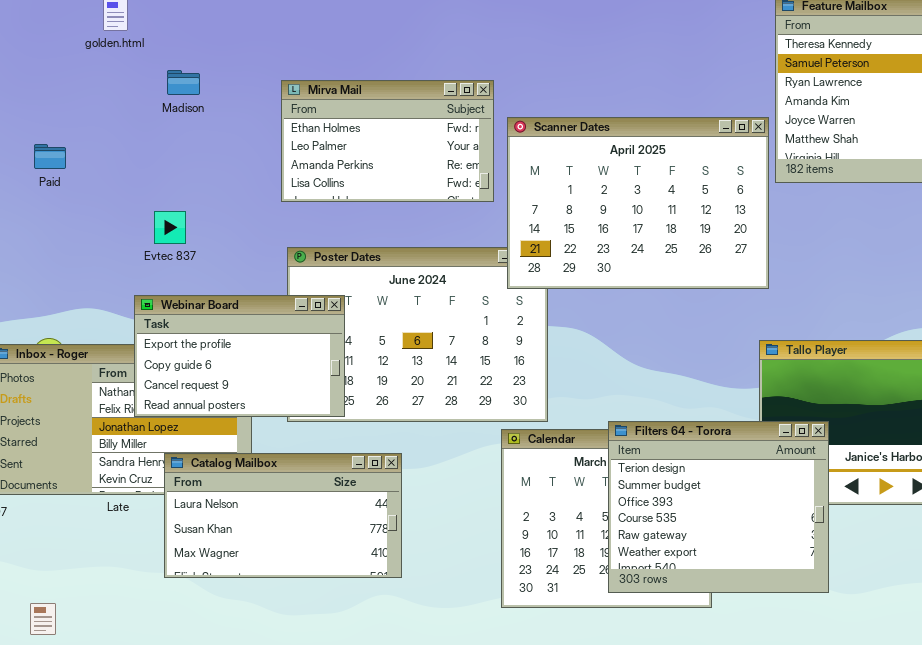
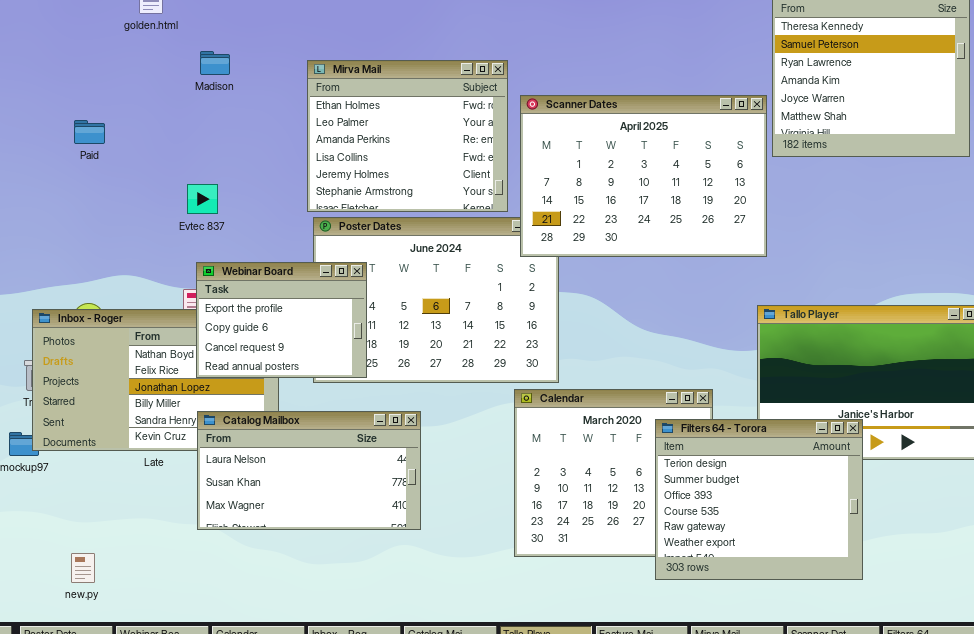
Mirva Mail: [281,80,494,202] -> [307,60,508,212], resized
Webinar Board: [134,295,345,417] -> [196,262,367,378], resized
Filters 64 - Torora: [608,421,829,593] -> [655,419,863,580], moved

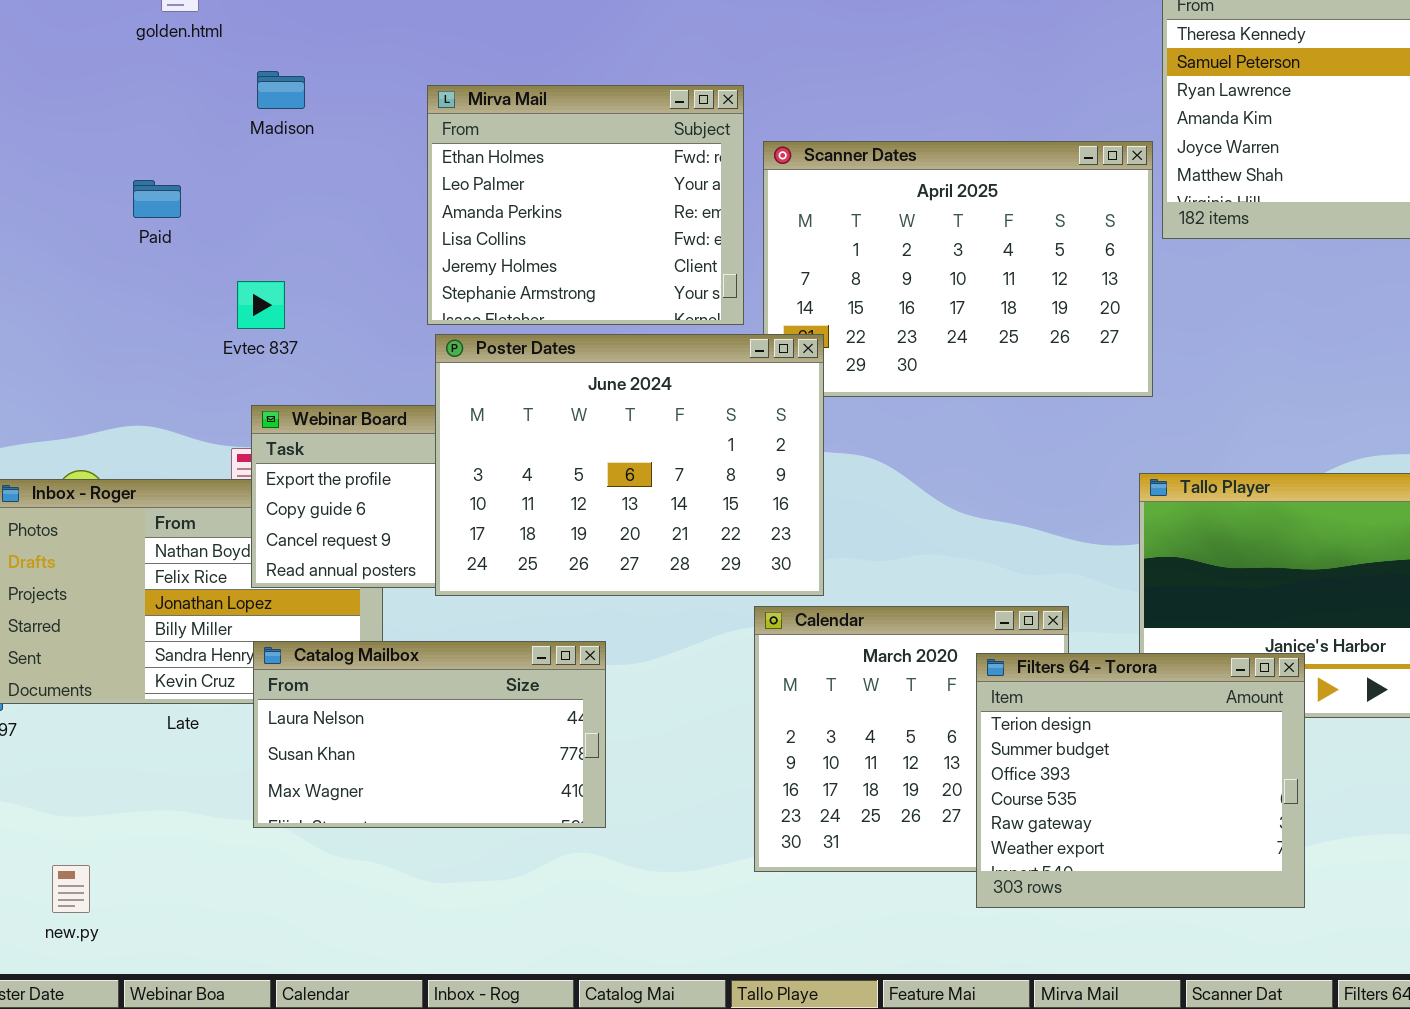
Paid: [74,120,105,144] -> [133,180,181,218], moved
Poster Dates: [313,217,559,383] -> [435,334,824,596], raised

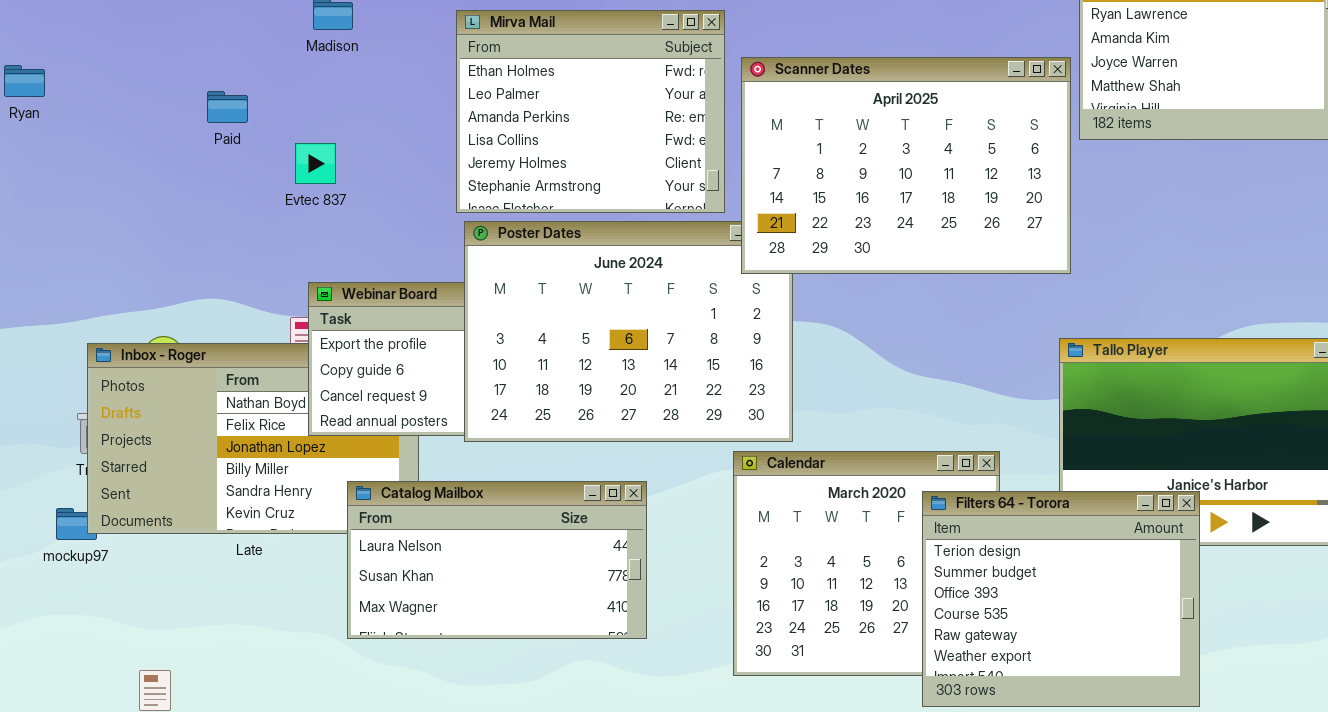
Scanner Dates: [763,141,1153,397] -> [741,57,1071,274], raised
Evtec 837: [237,281,285,329] -> [295,143,336,184], moved
Catalog Mailbox: [253,641,606,828] -> [347,481,647,639], moved

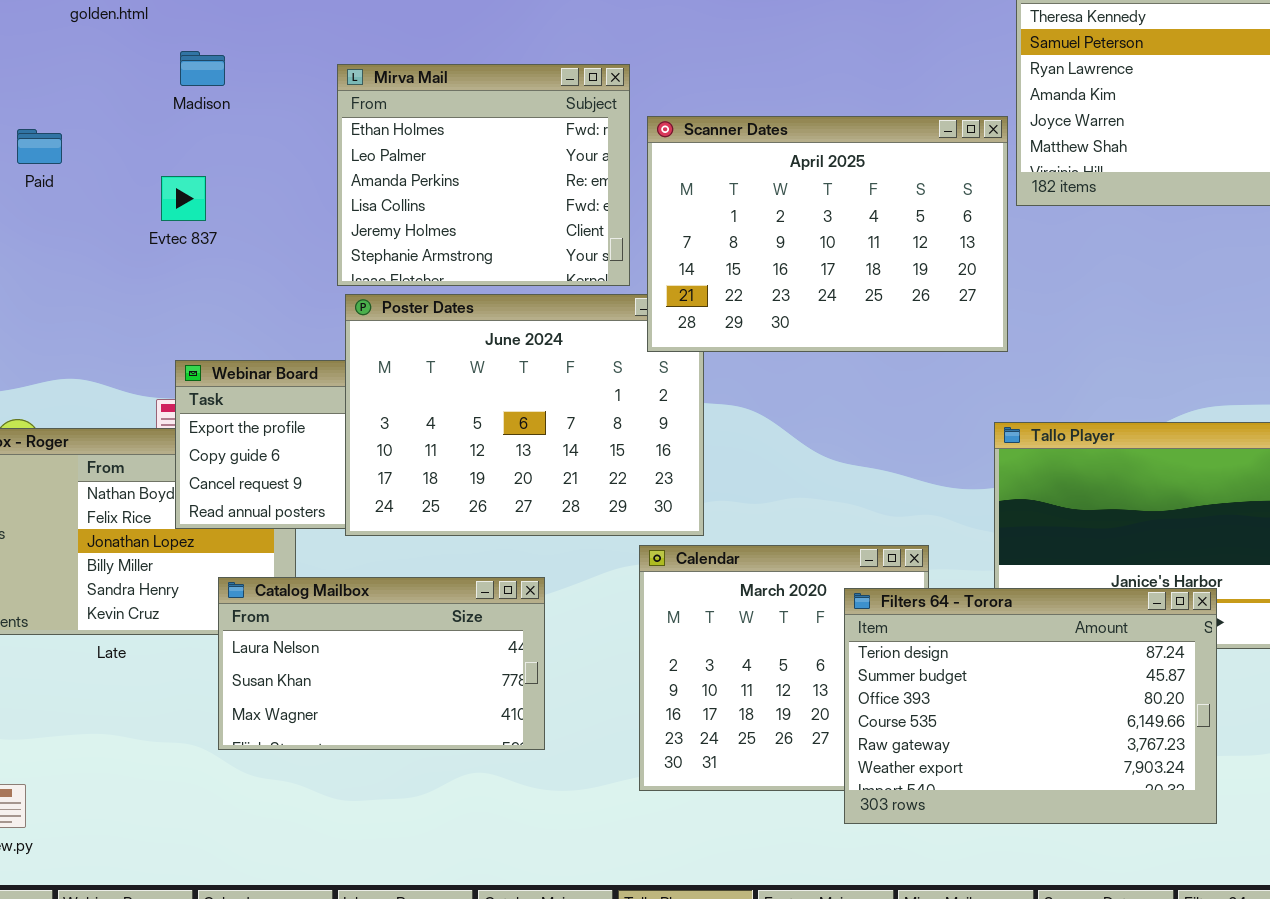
Paid: [207,91,248,123] -> [17,129,62,164], moved
Evtec 837: [295,143,336,184] -> [161,176,206,221], moved
Filters 64 - Torora: [922,491,1200,707] -> [844,588,1217,824], resized

